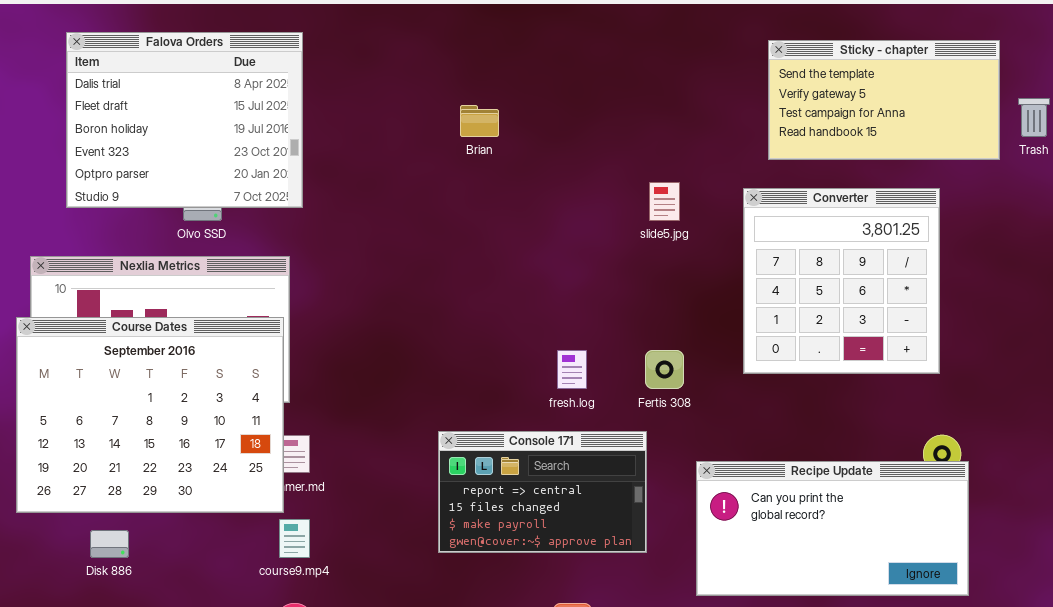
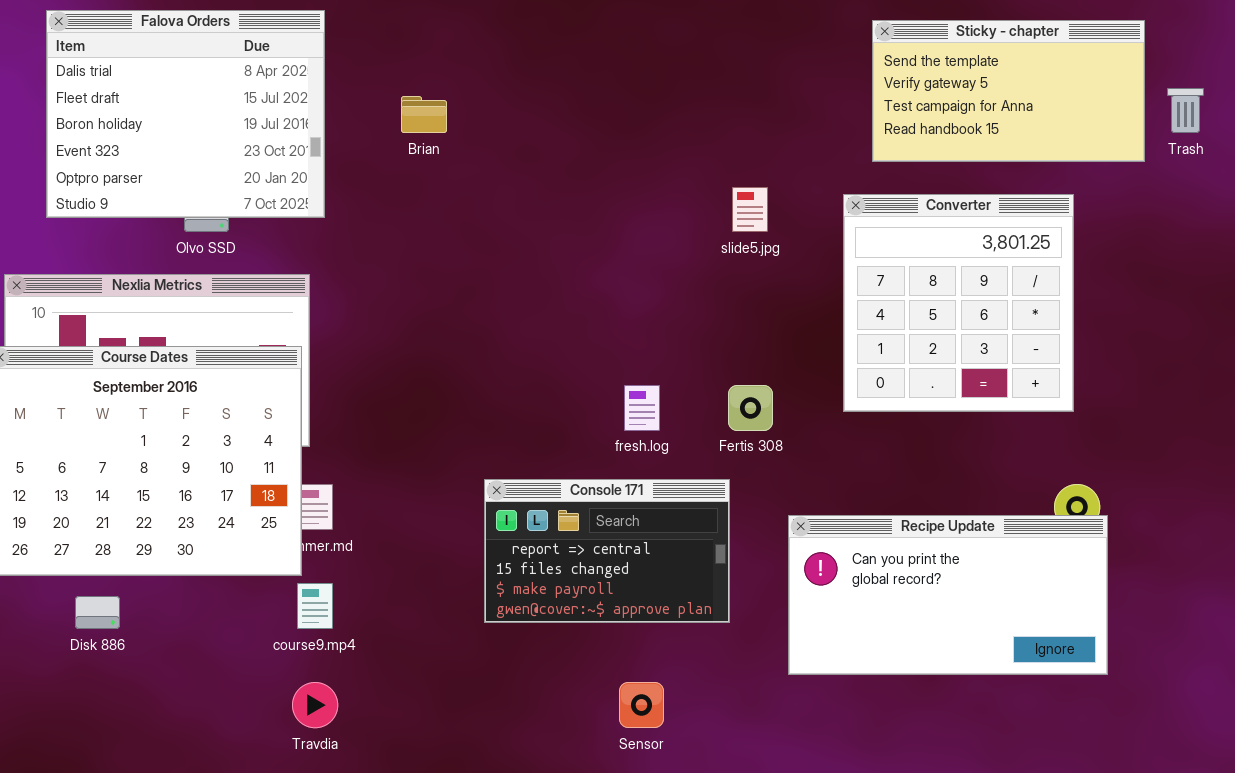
Brian: [460,105,499,137] -> [401,96,447,133], moved

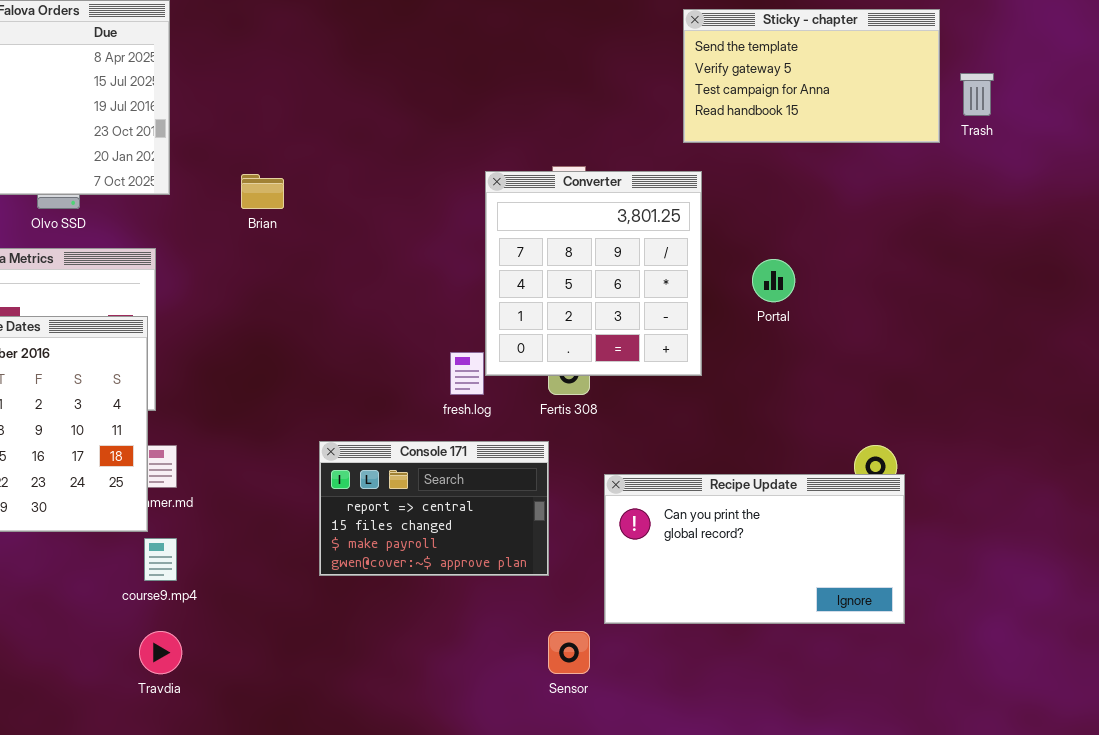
Brian: [401,96,447,133] -> [241,174,284,209], moved
Converter: [843,194,1074,412] -> [485,171,702,376], moved
Sensor: [619,682,664,728] -> [548,631,590,674], moved

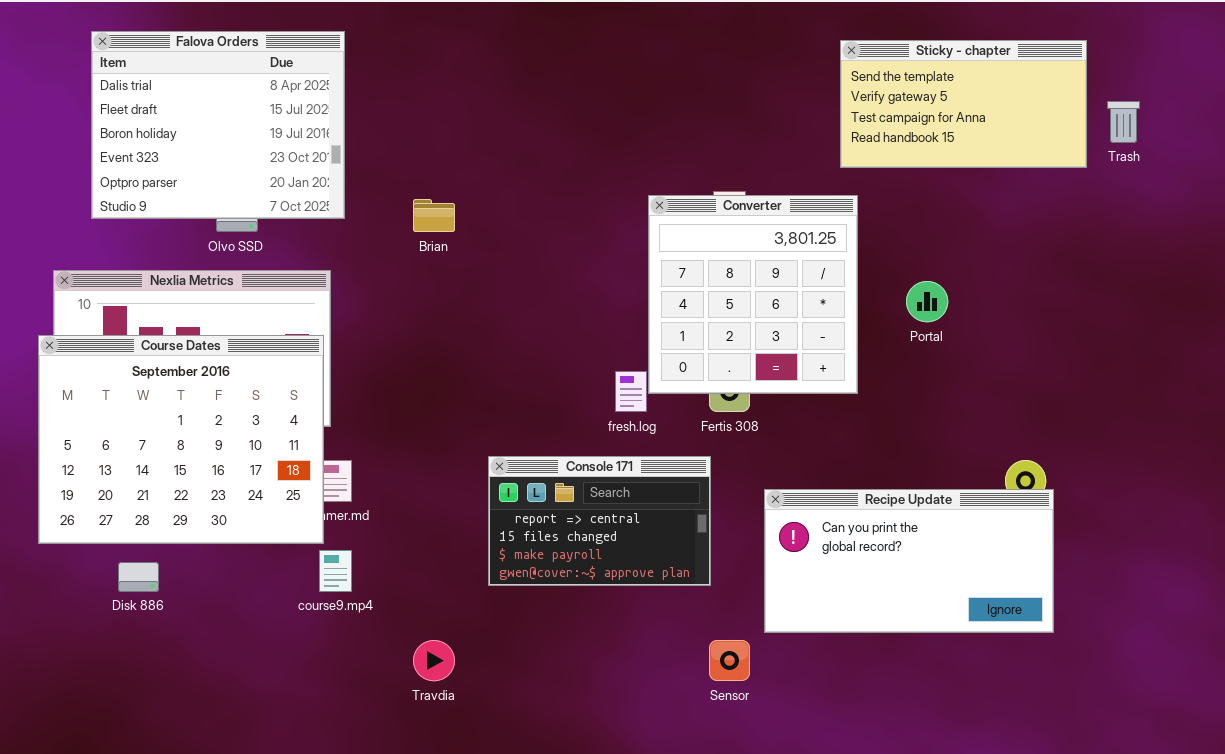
Travdia: [139,631,182,674] -> [413,640,455,681], moved

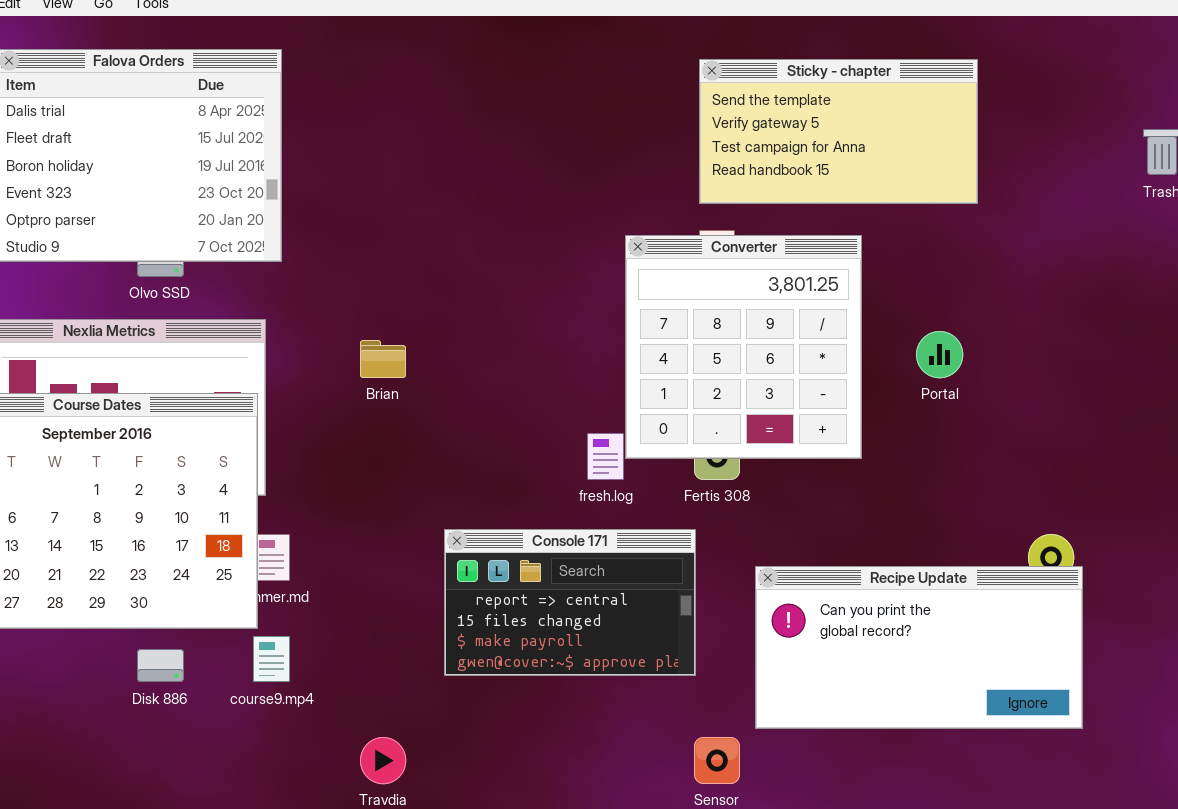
Sticky - chapter: [840,40,1087,168] -> [699,59,978,204], moved
Brian: [413,199,455,232] -> [360,340,406,378], moved
Disk 886: [118,562,159,592] -> [137,649,184,682], moved

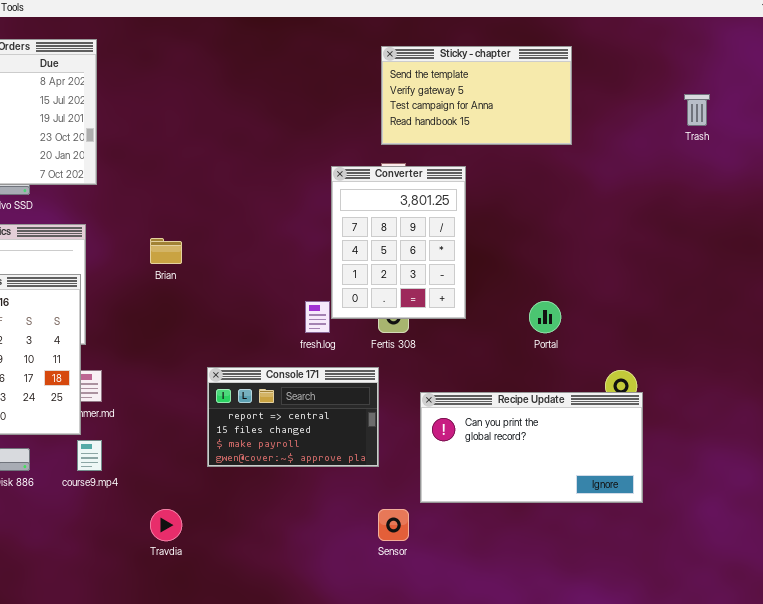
Converter: [625,235,862,459] -> [331,166,466,319], resized
Portal: [916,331,963,378] -> [529,301,561,333], moved

